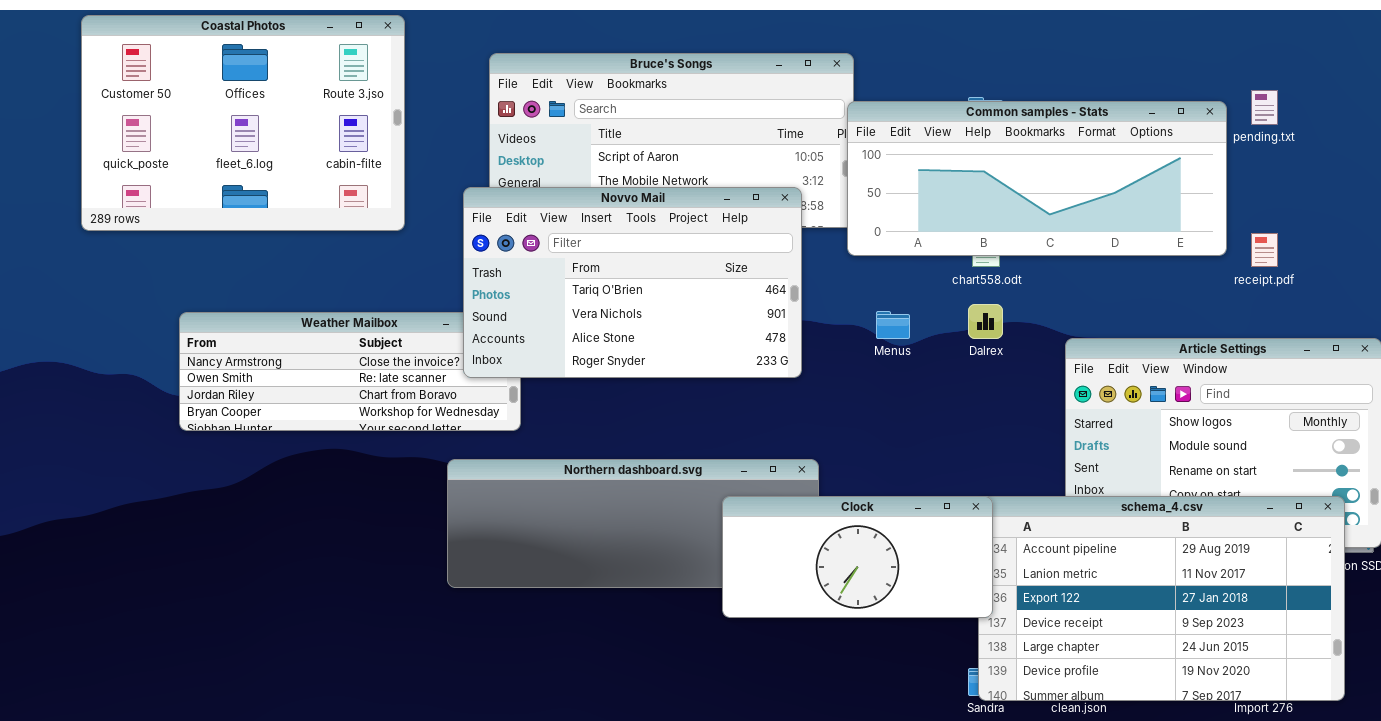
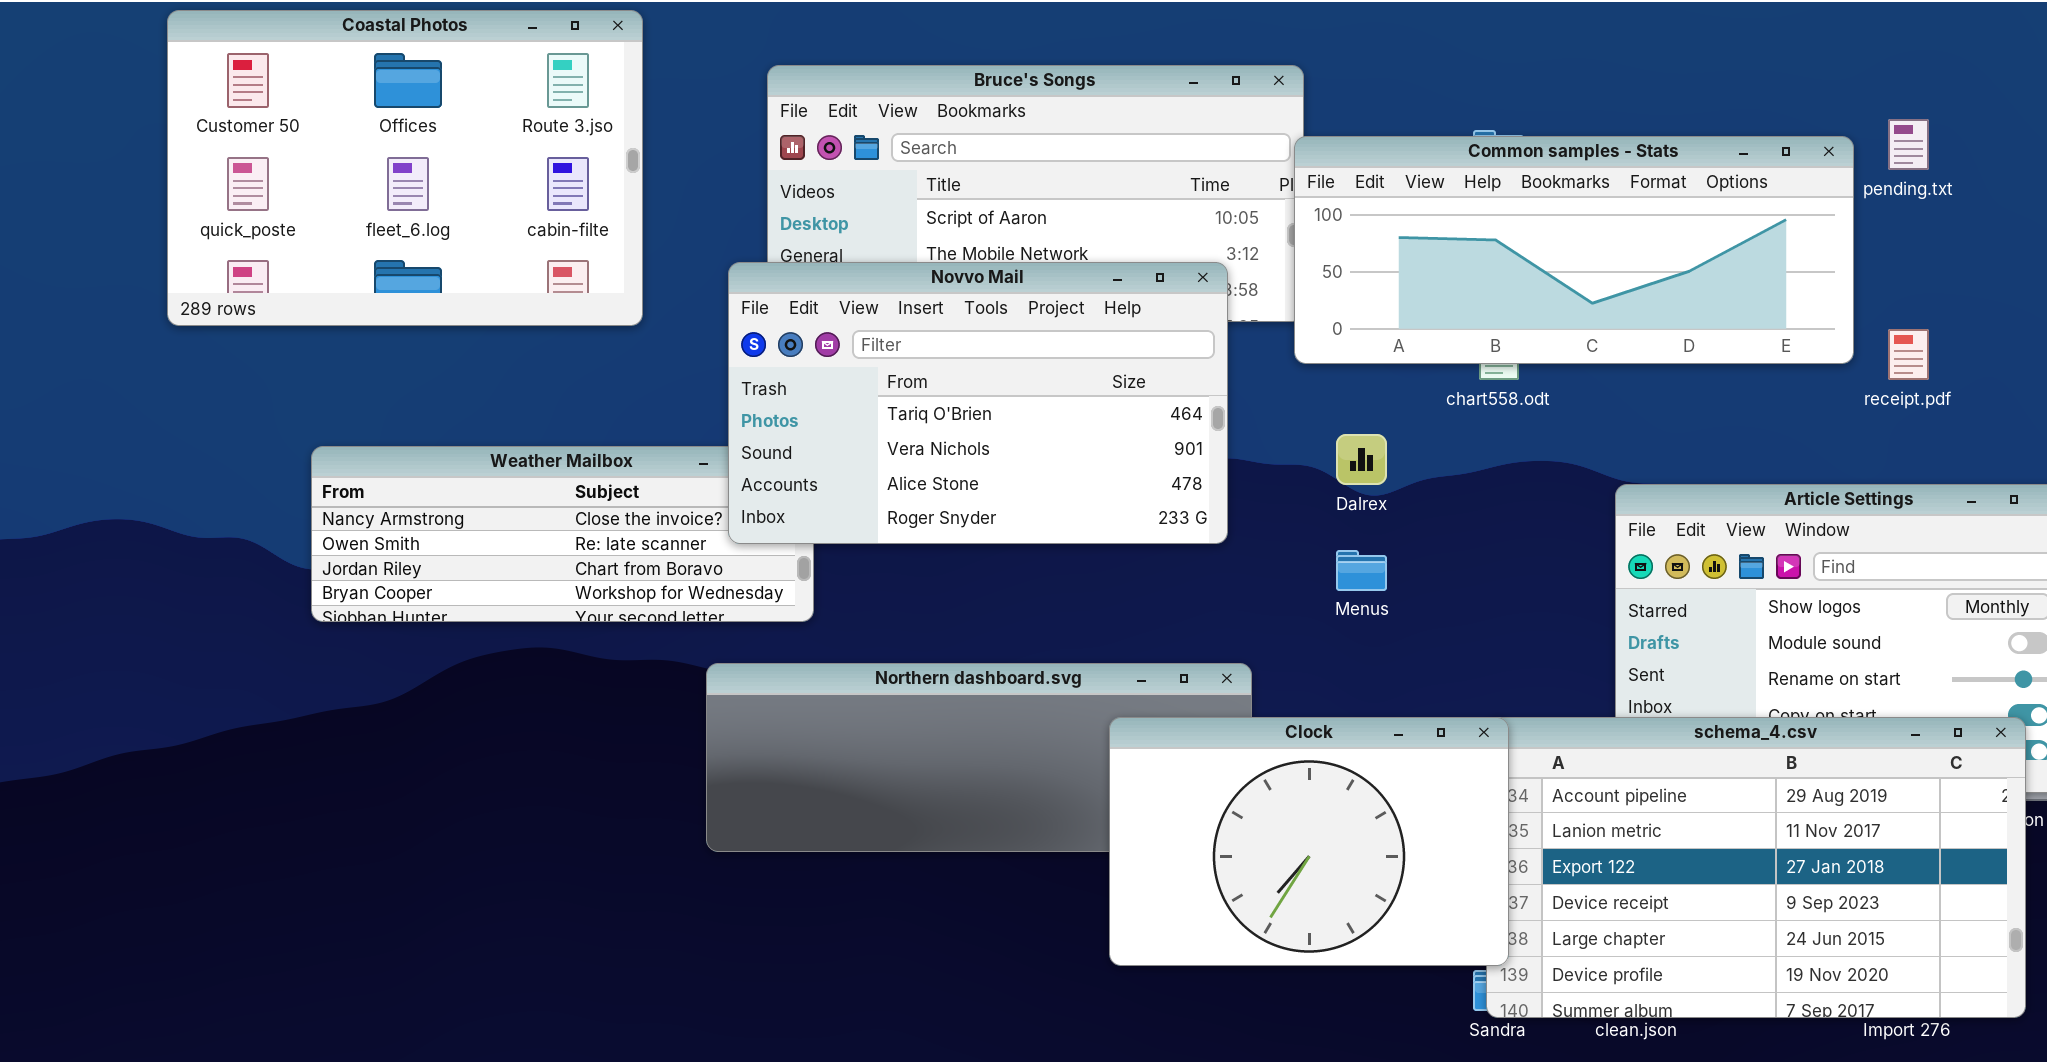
Dalrex: [968,304,1003,339] -> [1336,434,1387,485], moved
Menus: [876,311,910,339] -> [1336,550,1387,591], moved
Clock: [722,496,993,618] -> [1109,717,1509,966], resized

